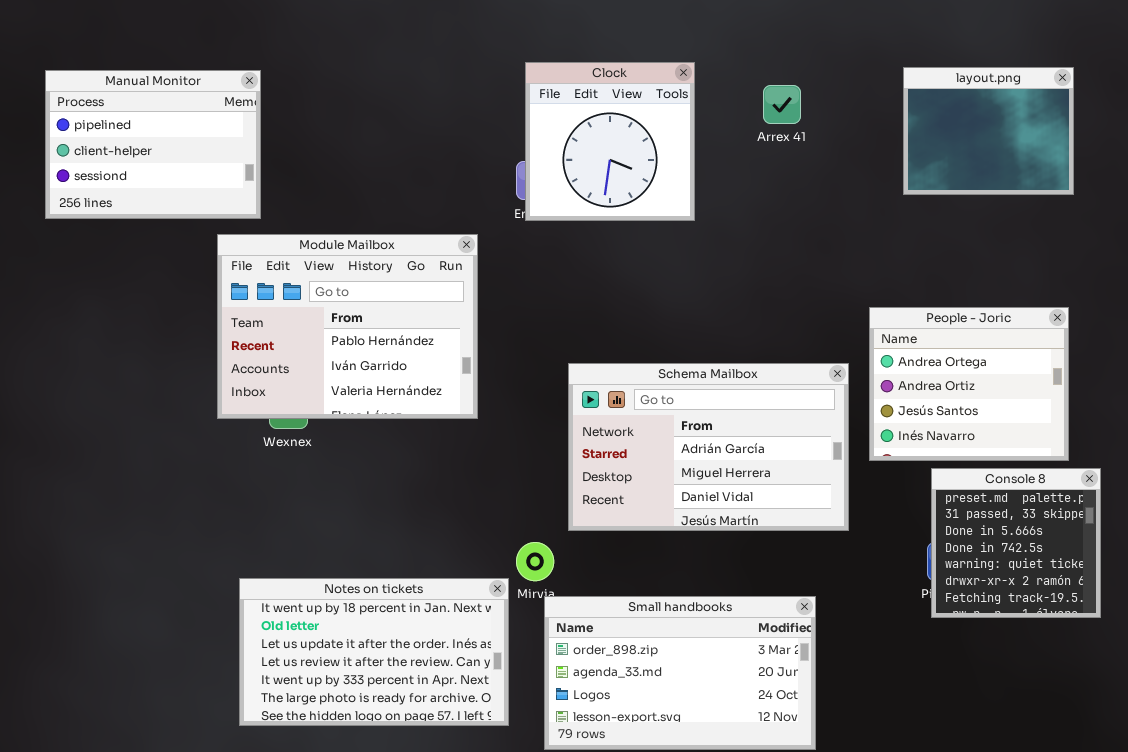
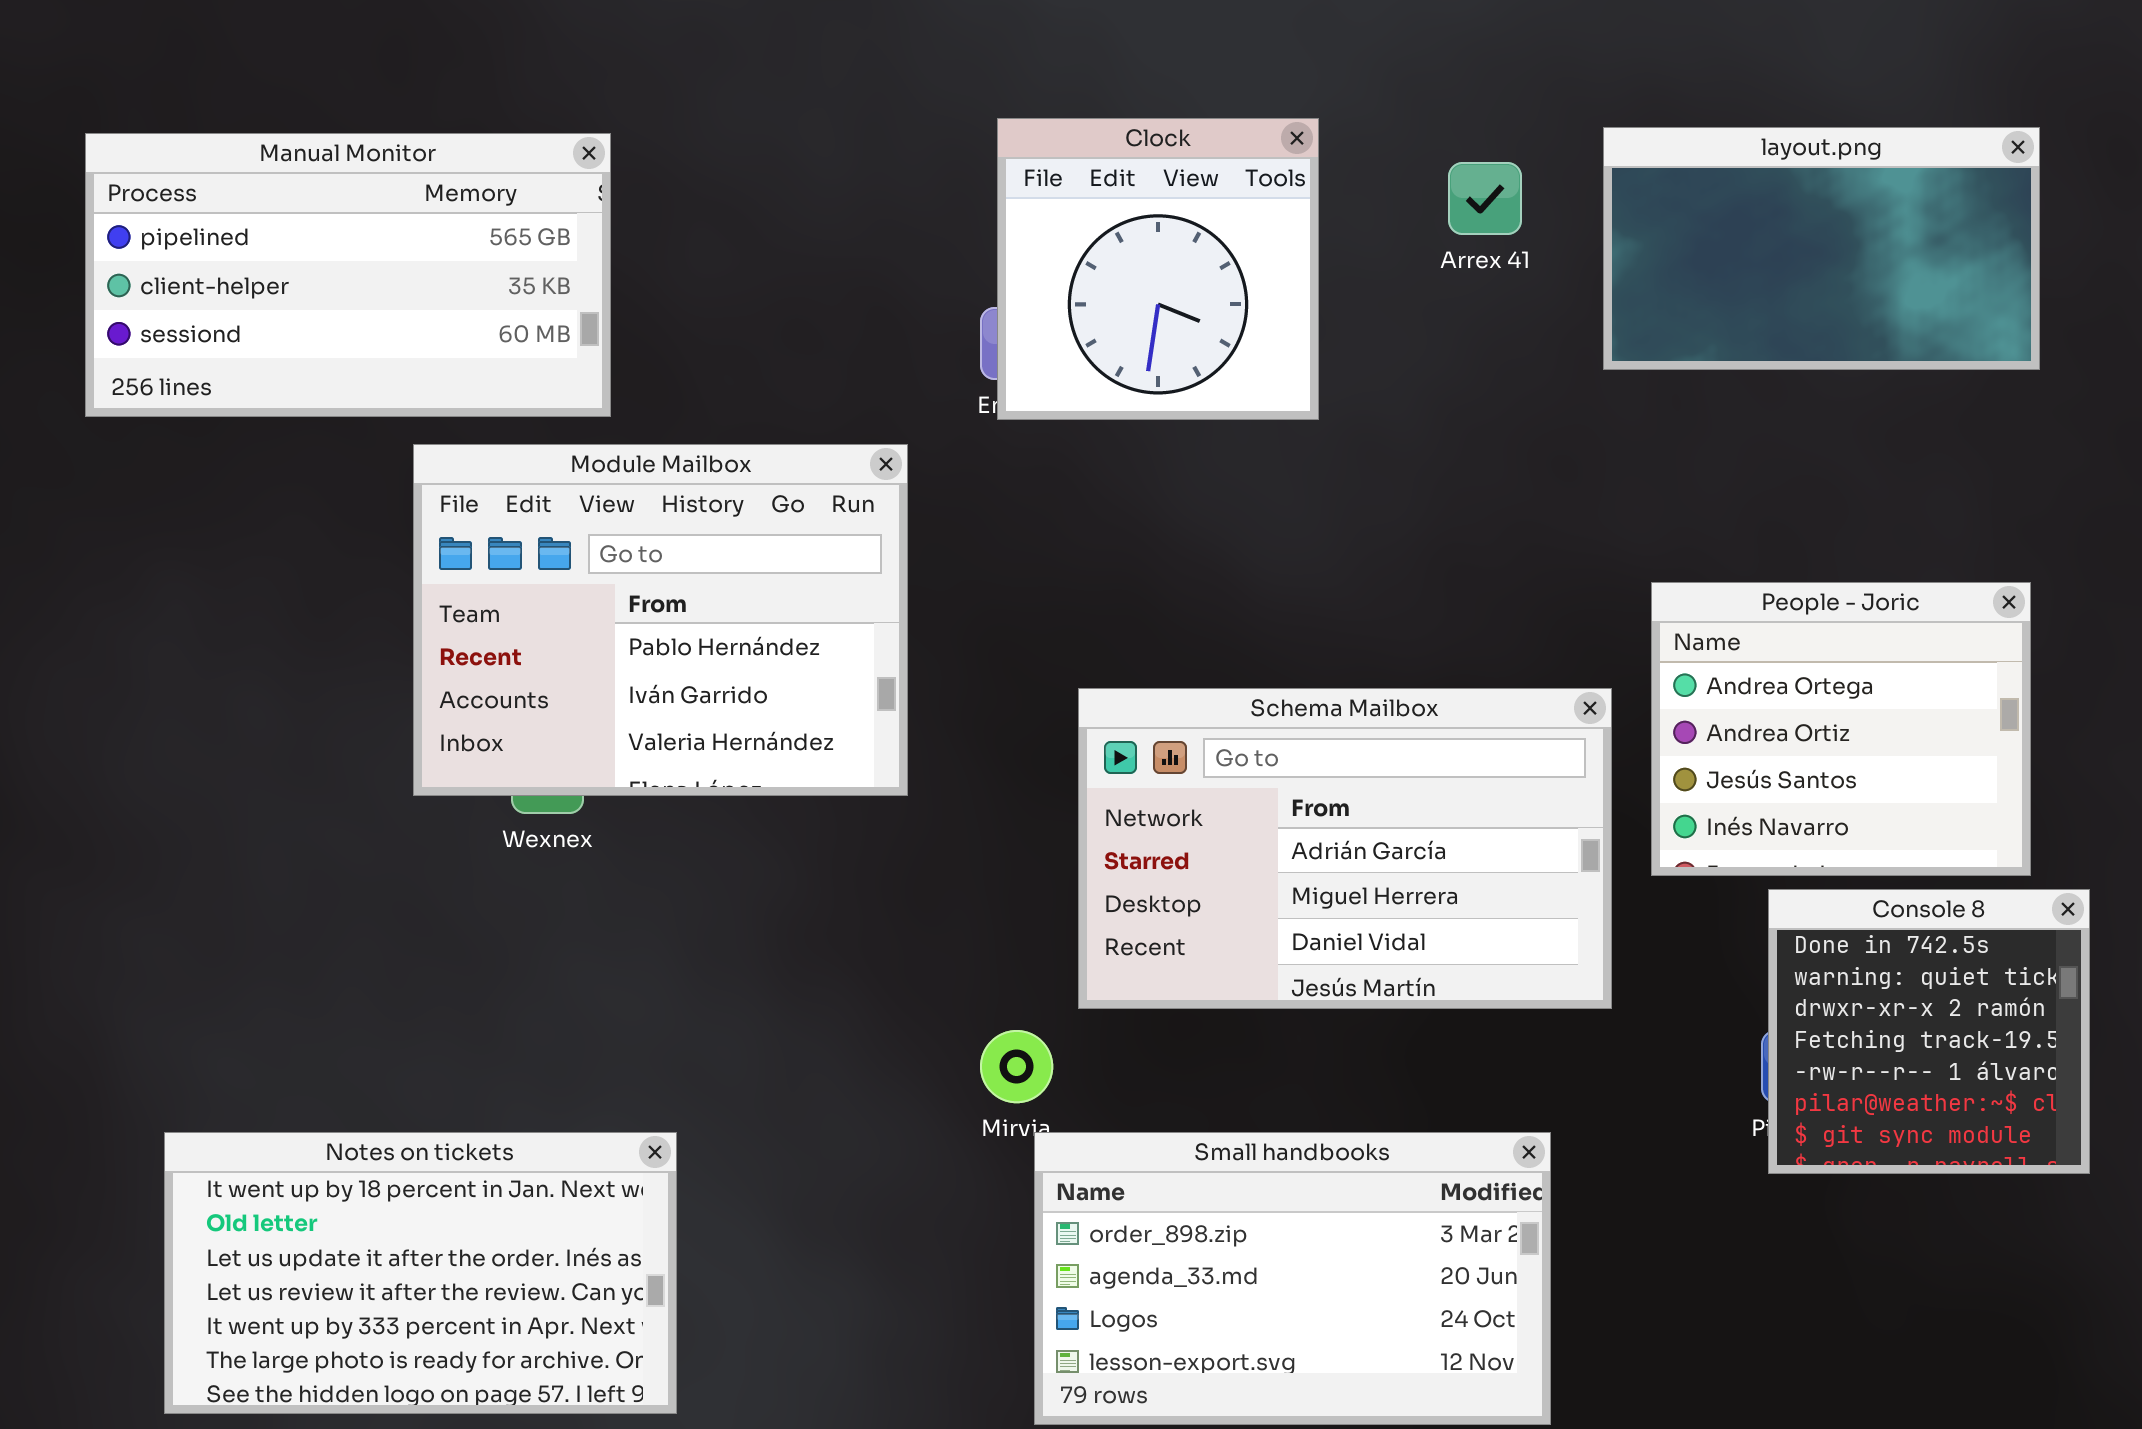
layout.png: [903,67,1074,195] -> [1603,127,2040,370], resized
Manual Monitor: [45,70,261,219] -> [85,133,611,417], resized
Console 8: [931,468,1101,618] -> [1768,889,2090,1174], scrolled down 3 rows
Notes on tickets: [239,578,509,726] -> [164,1132,677,1414], moved

